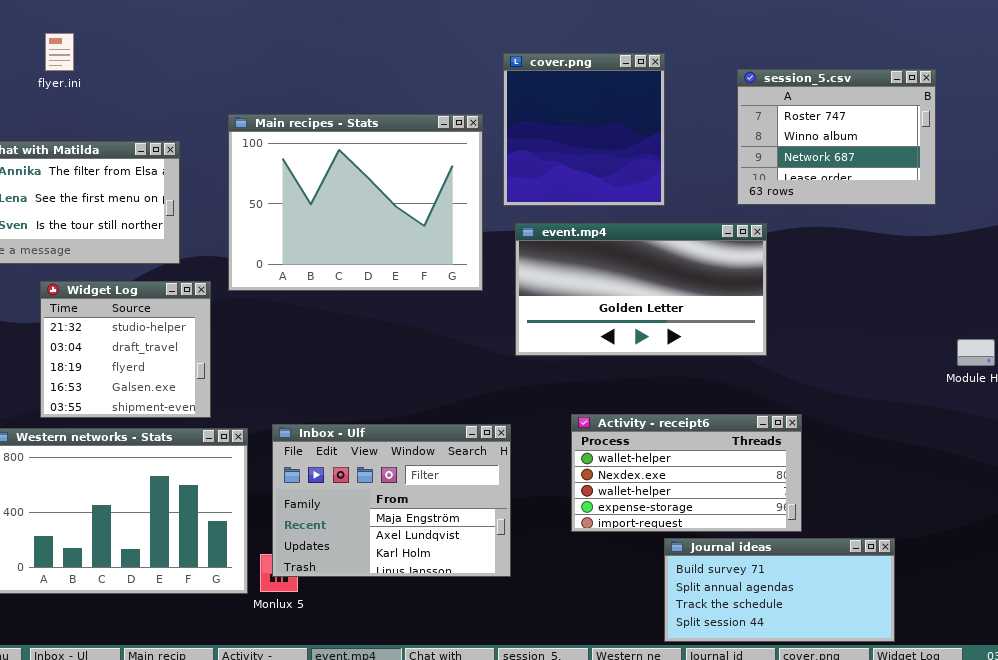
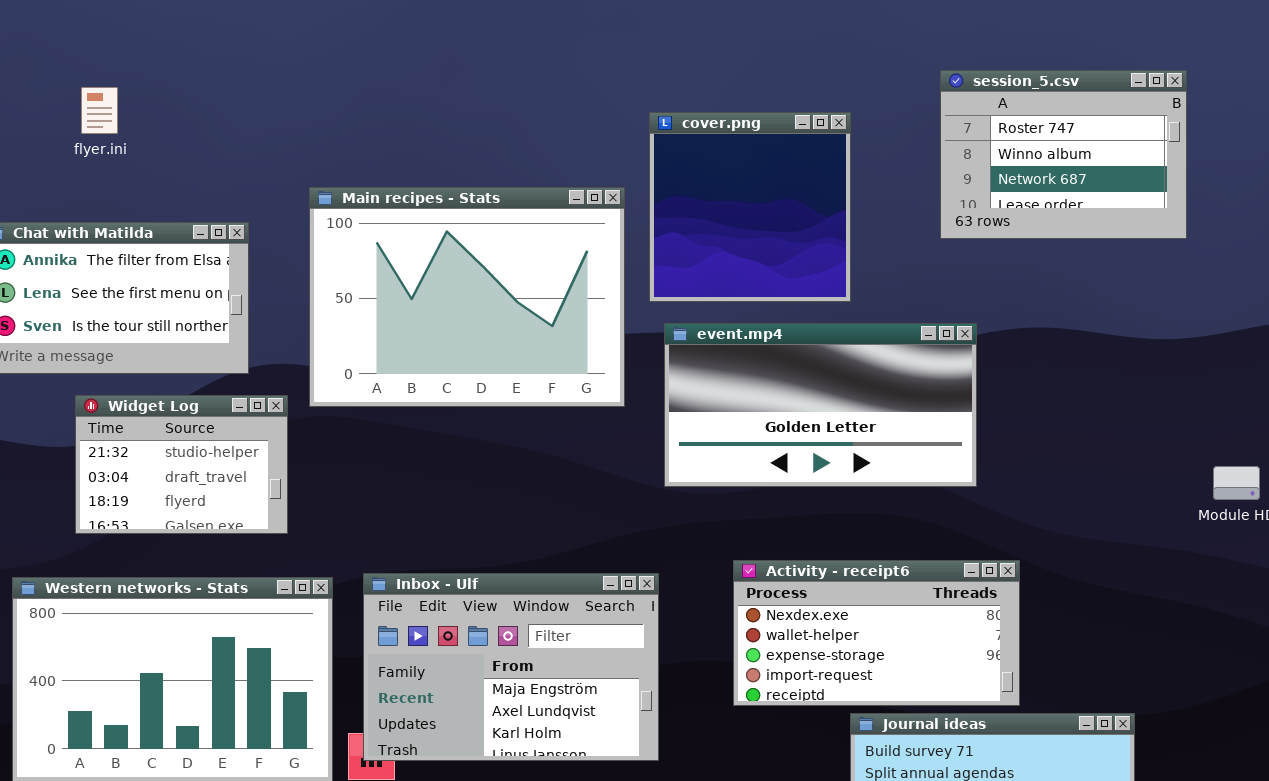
session_5.csv: [737,69,936,205] -> [940,70,1187,239], moved
Widget Log: [40,281,211,418] -> [75,395,288,534], resized
Activity - receipt6: [571,414,802,532] -> [733,560,1020,706], scrolled down 1 row

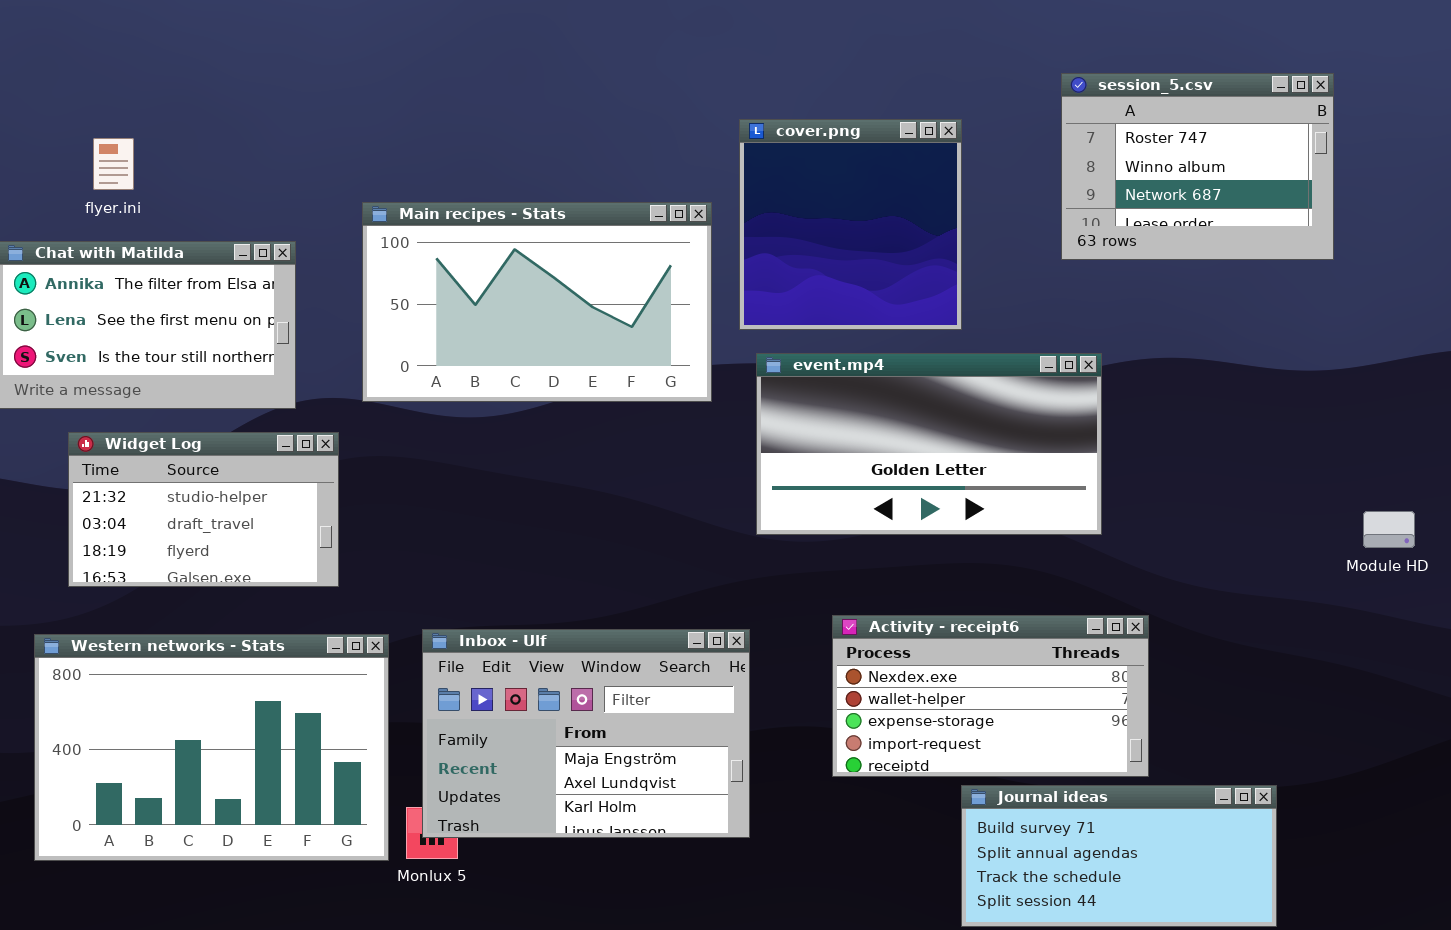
flyer.ini: [81,87,118,134] -> [93,138,134,190], moved
Main recipes - Stats: [309,187,625,407] -> [362,202,712,402], resized
Widget Log: [75,395,288,534] -> [68,432,339,587], resized

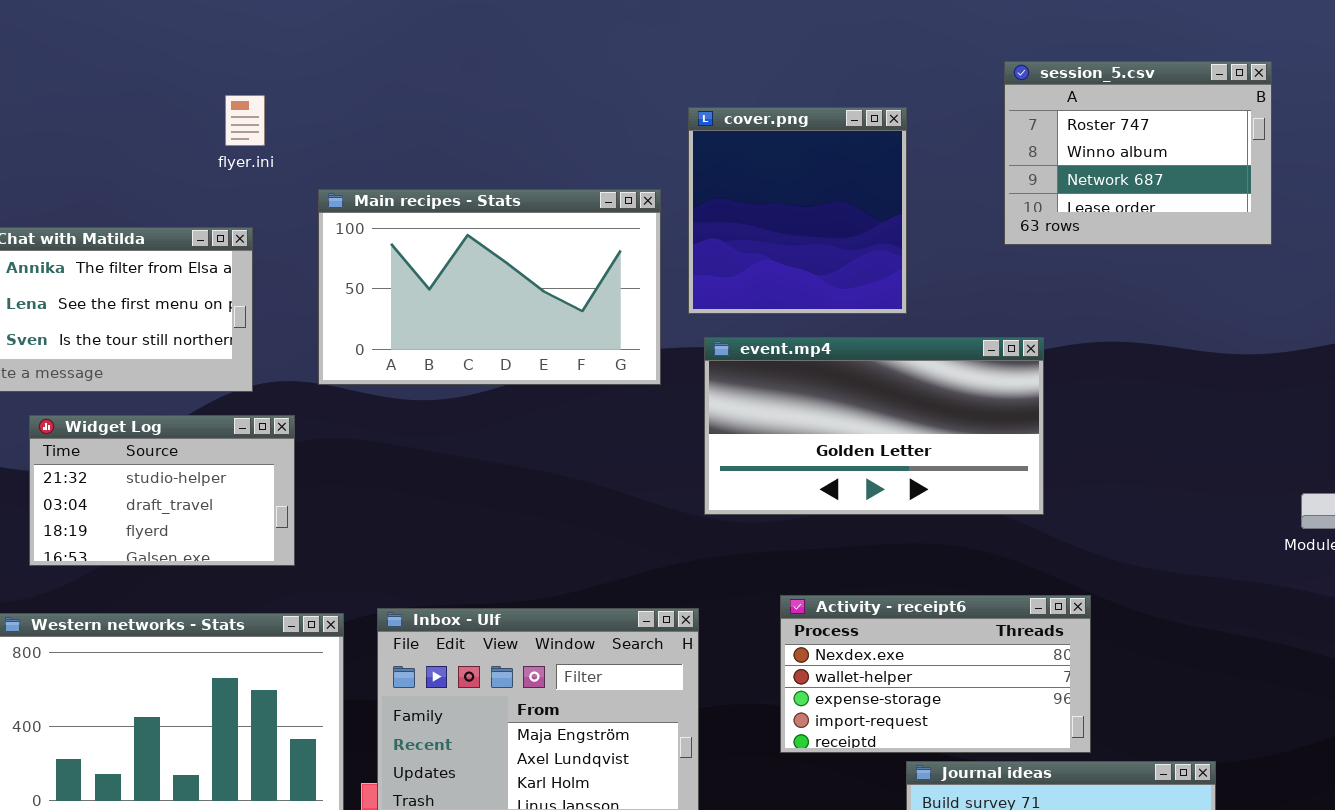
flyer.ini: [93,138,134,190] -> [225,95,265,146], moved

